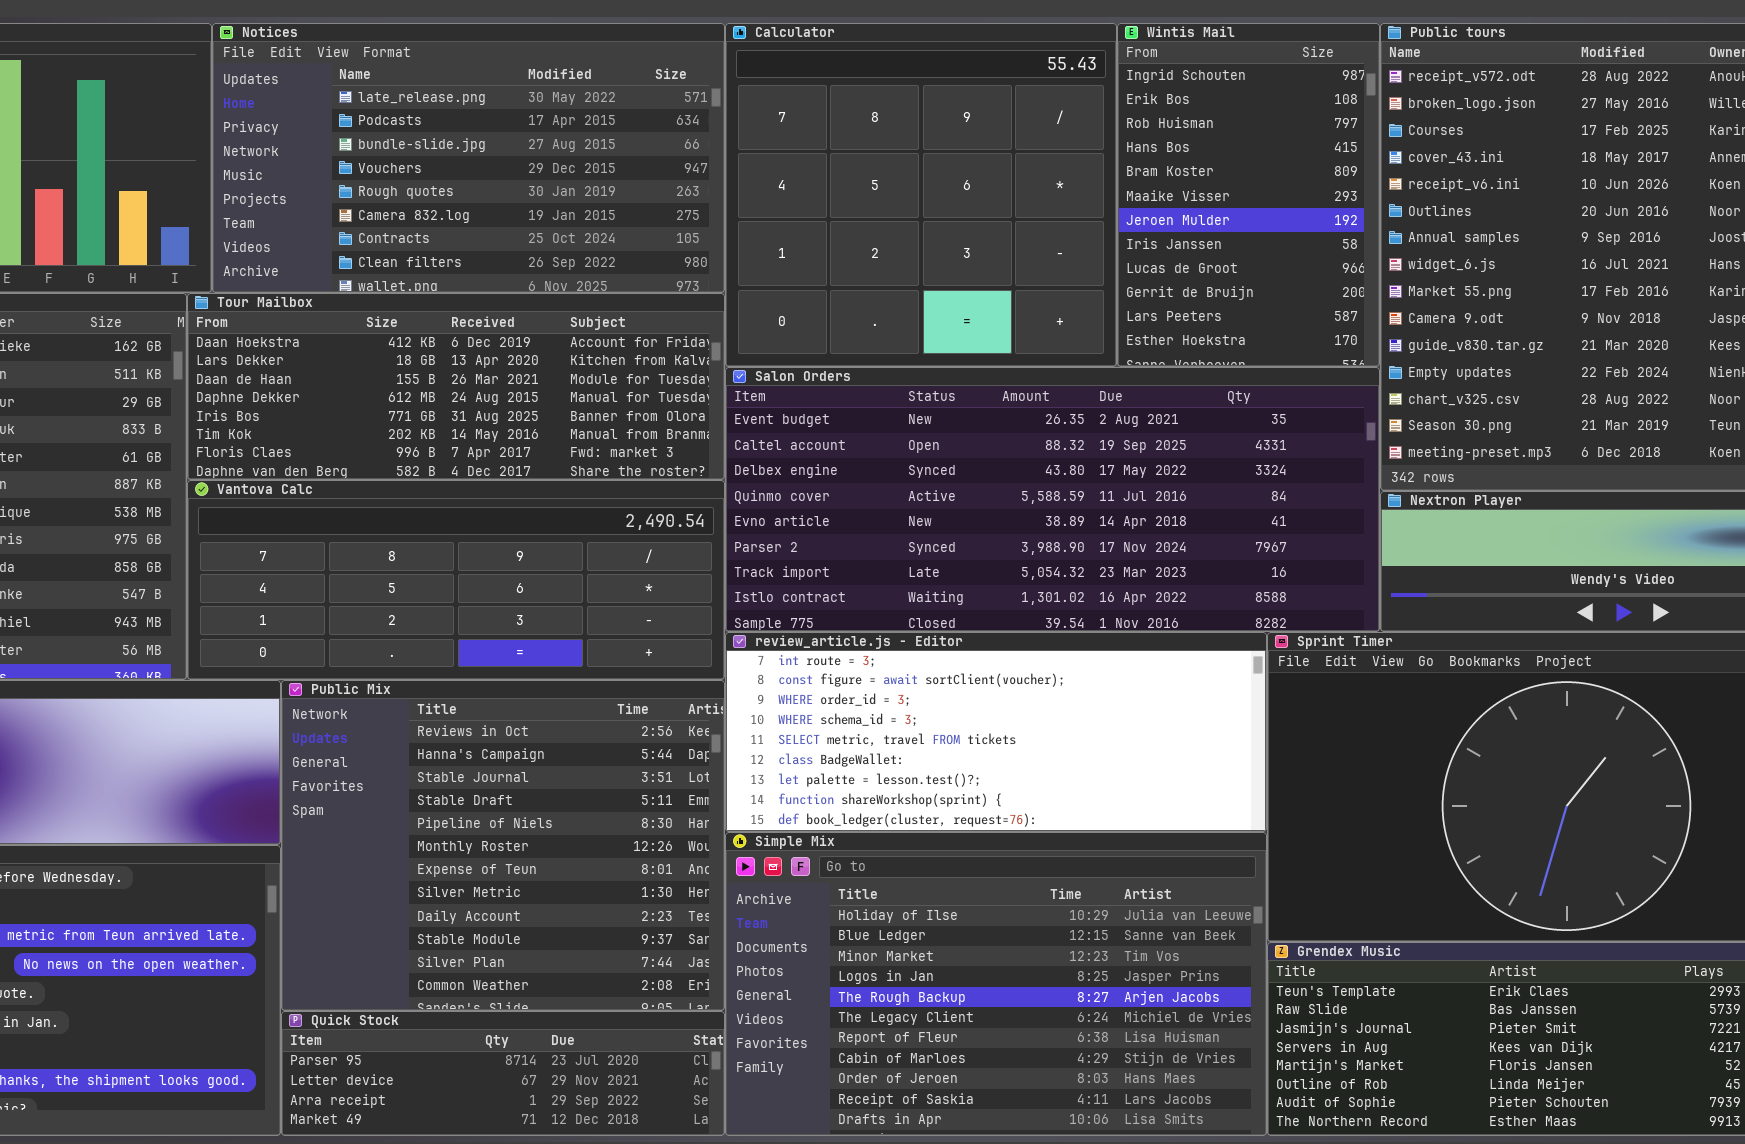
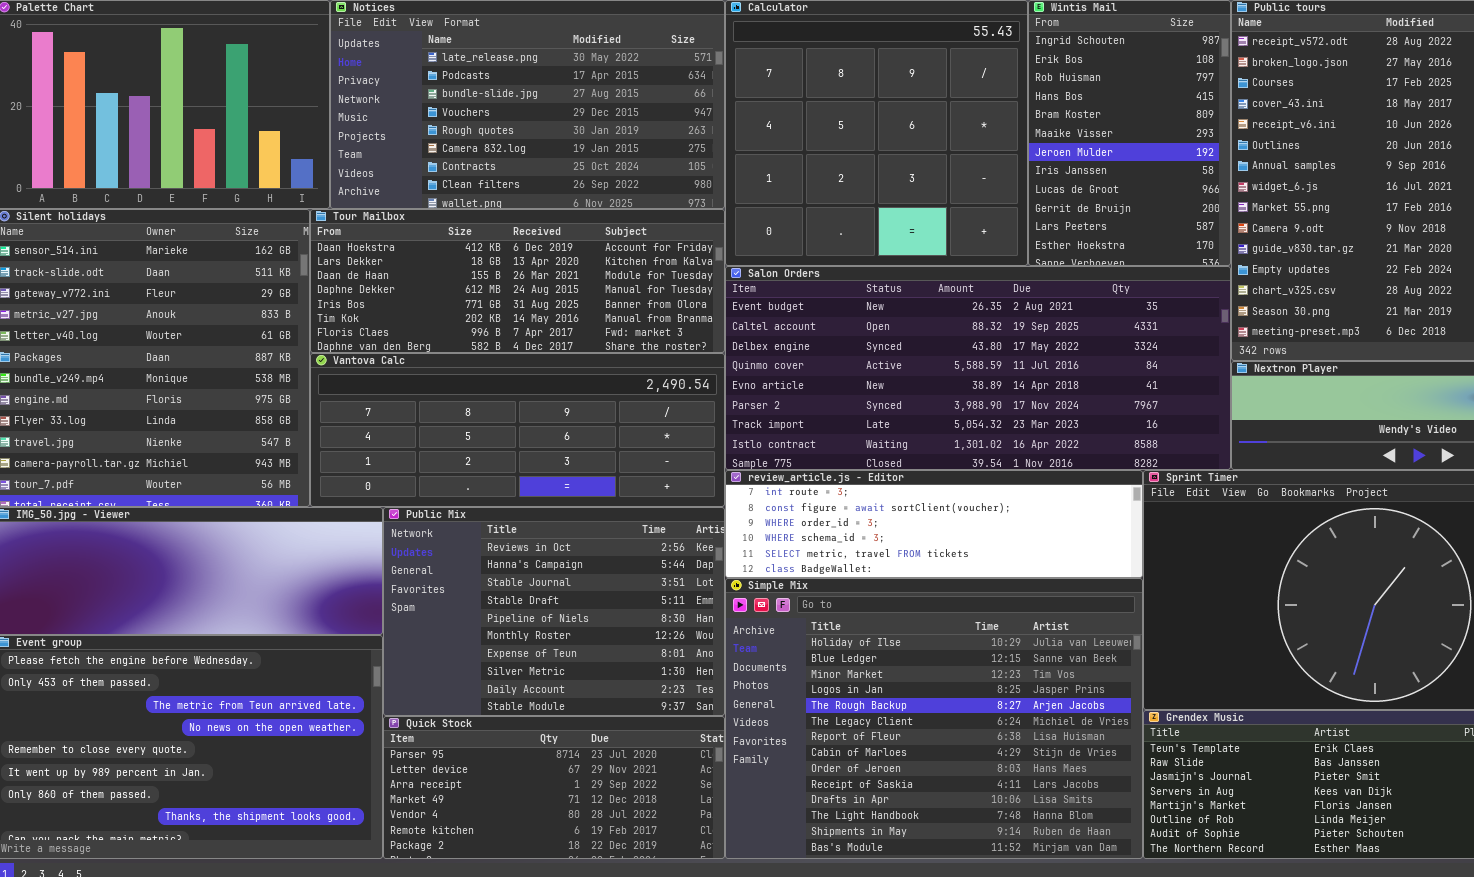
review_article.js - Editor: [725,632,1267,832] -> [725,470,1143,578], resized
Public Mix: [281,680,725,1011] -> [383,507,725,716], resized
Simple Mix: [725,832,1267,1136] -> [725,578,1143,859], resized
Quick Stock: [281,1011,725,1136] -> [383,716,725,859], resized

